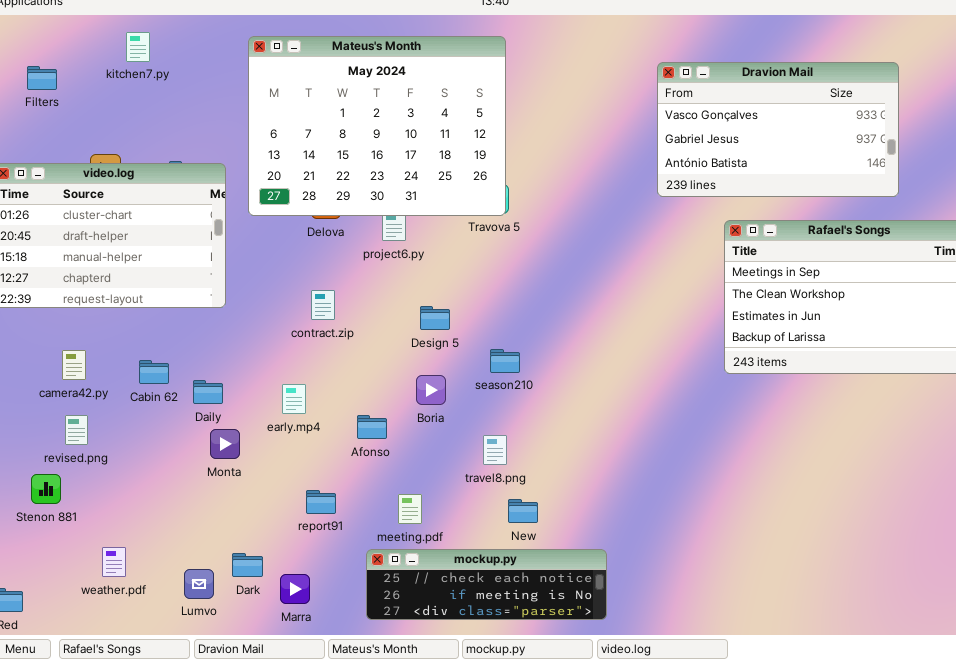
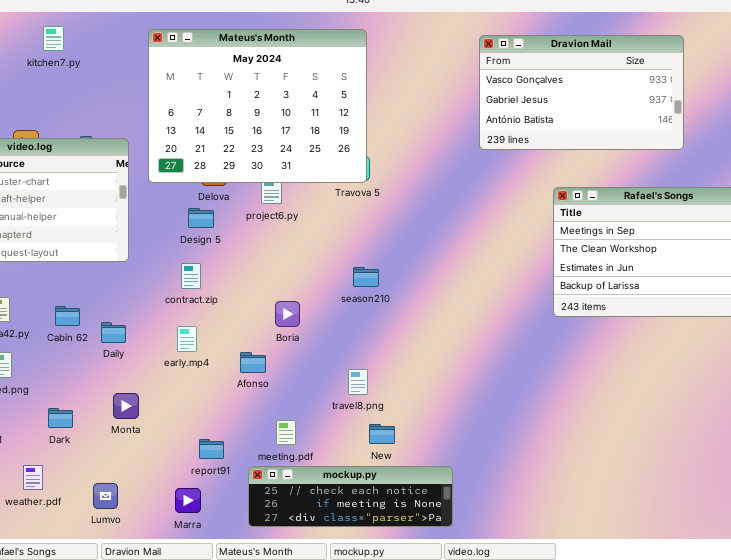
Dravion Mail: [657,62,899,197] -> [479,35,684,150], moved
contract.zip: [311,290,335,320] -> [181,263,201,289], moved
Design 5: [420,306,450,330] -> [188,208,214,228], moved
season210: [490,349,520,373] -> [353,267,379,287], moved
Boria: [416,375,446,405] -> [275,301,300,327], moved
Monta: [210,429,240,459] -> [113,393,139,419], moved
report91: [306,490,336,514] -> [199,439,224,459], moved
Dark: [232,553,263,577] -> [48,408,73,428], moved

